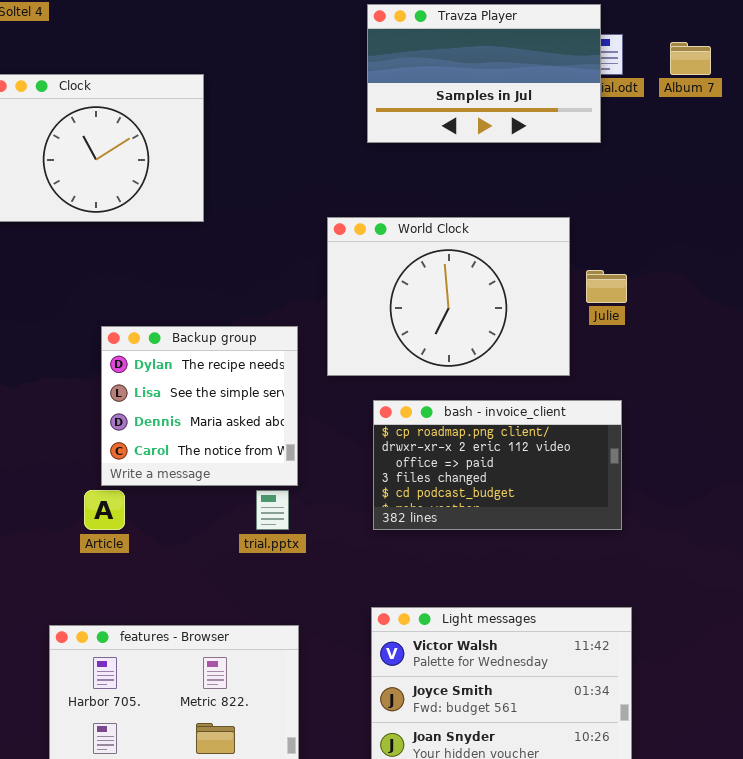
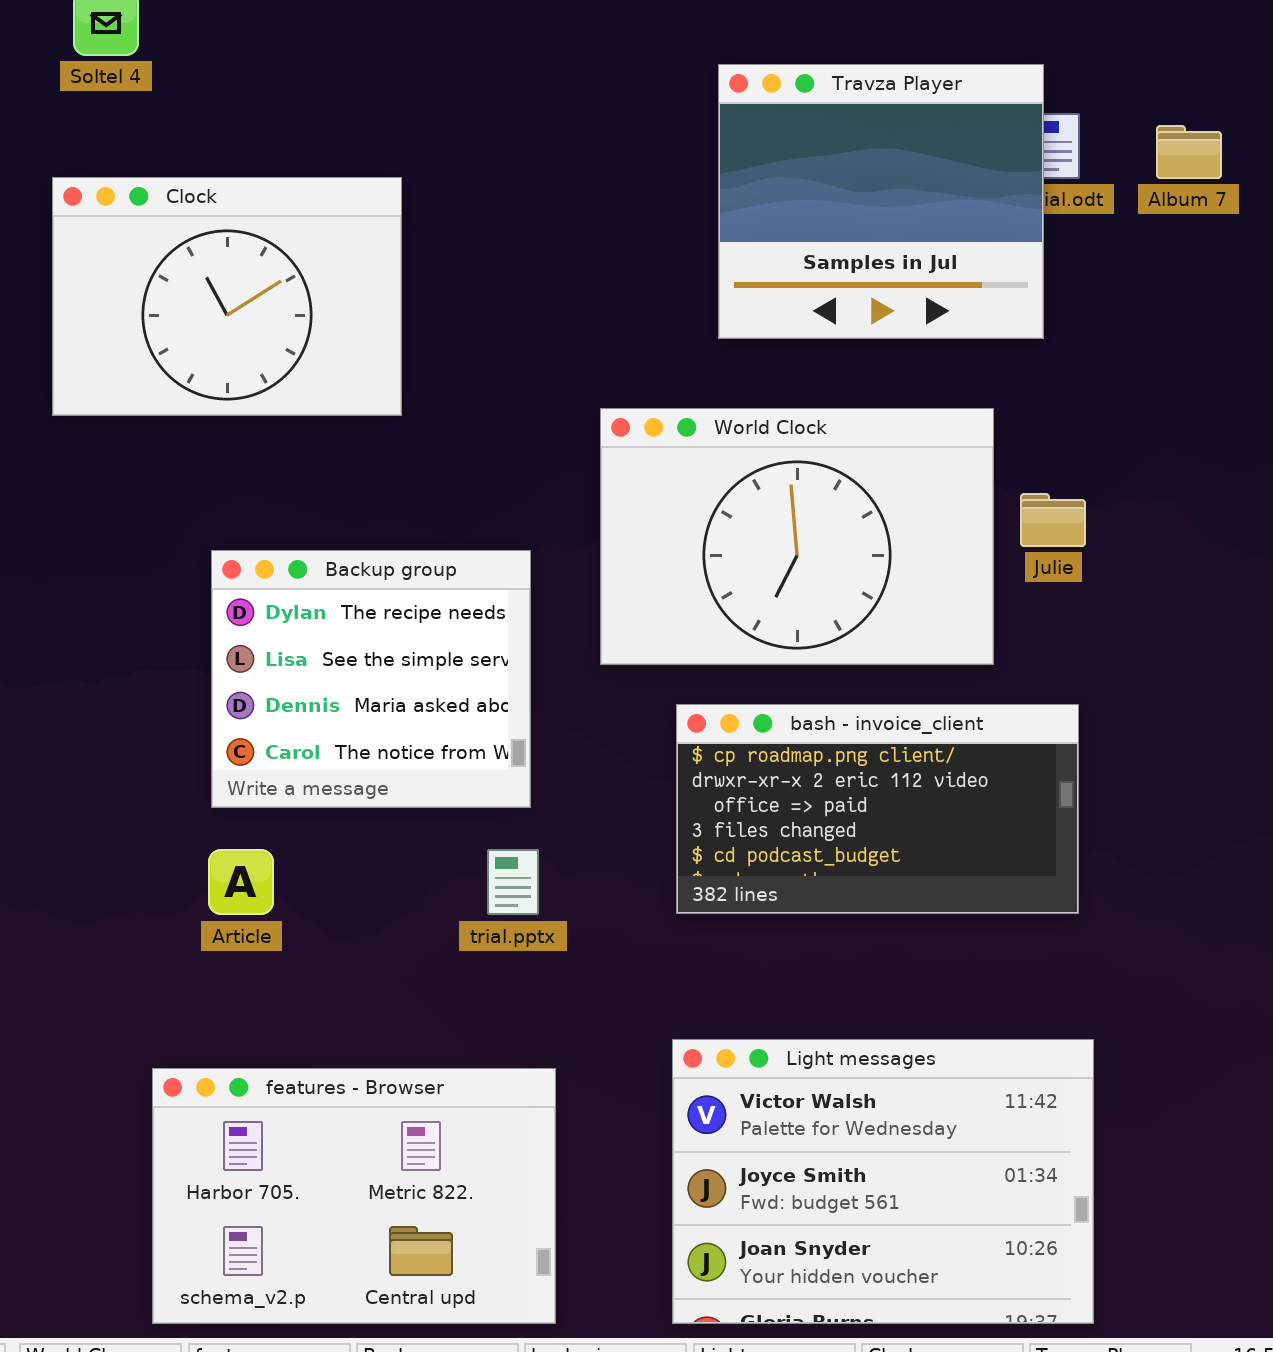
Travza Player: [367,4,601,143] -> [718,64,1044,339], resized
Backup group: [101,326,298,486] -> [211,550,531,808], moved

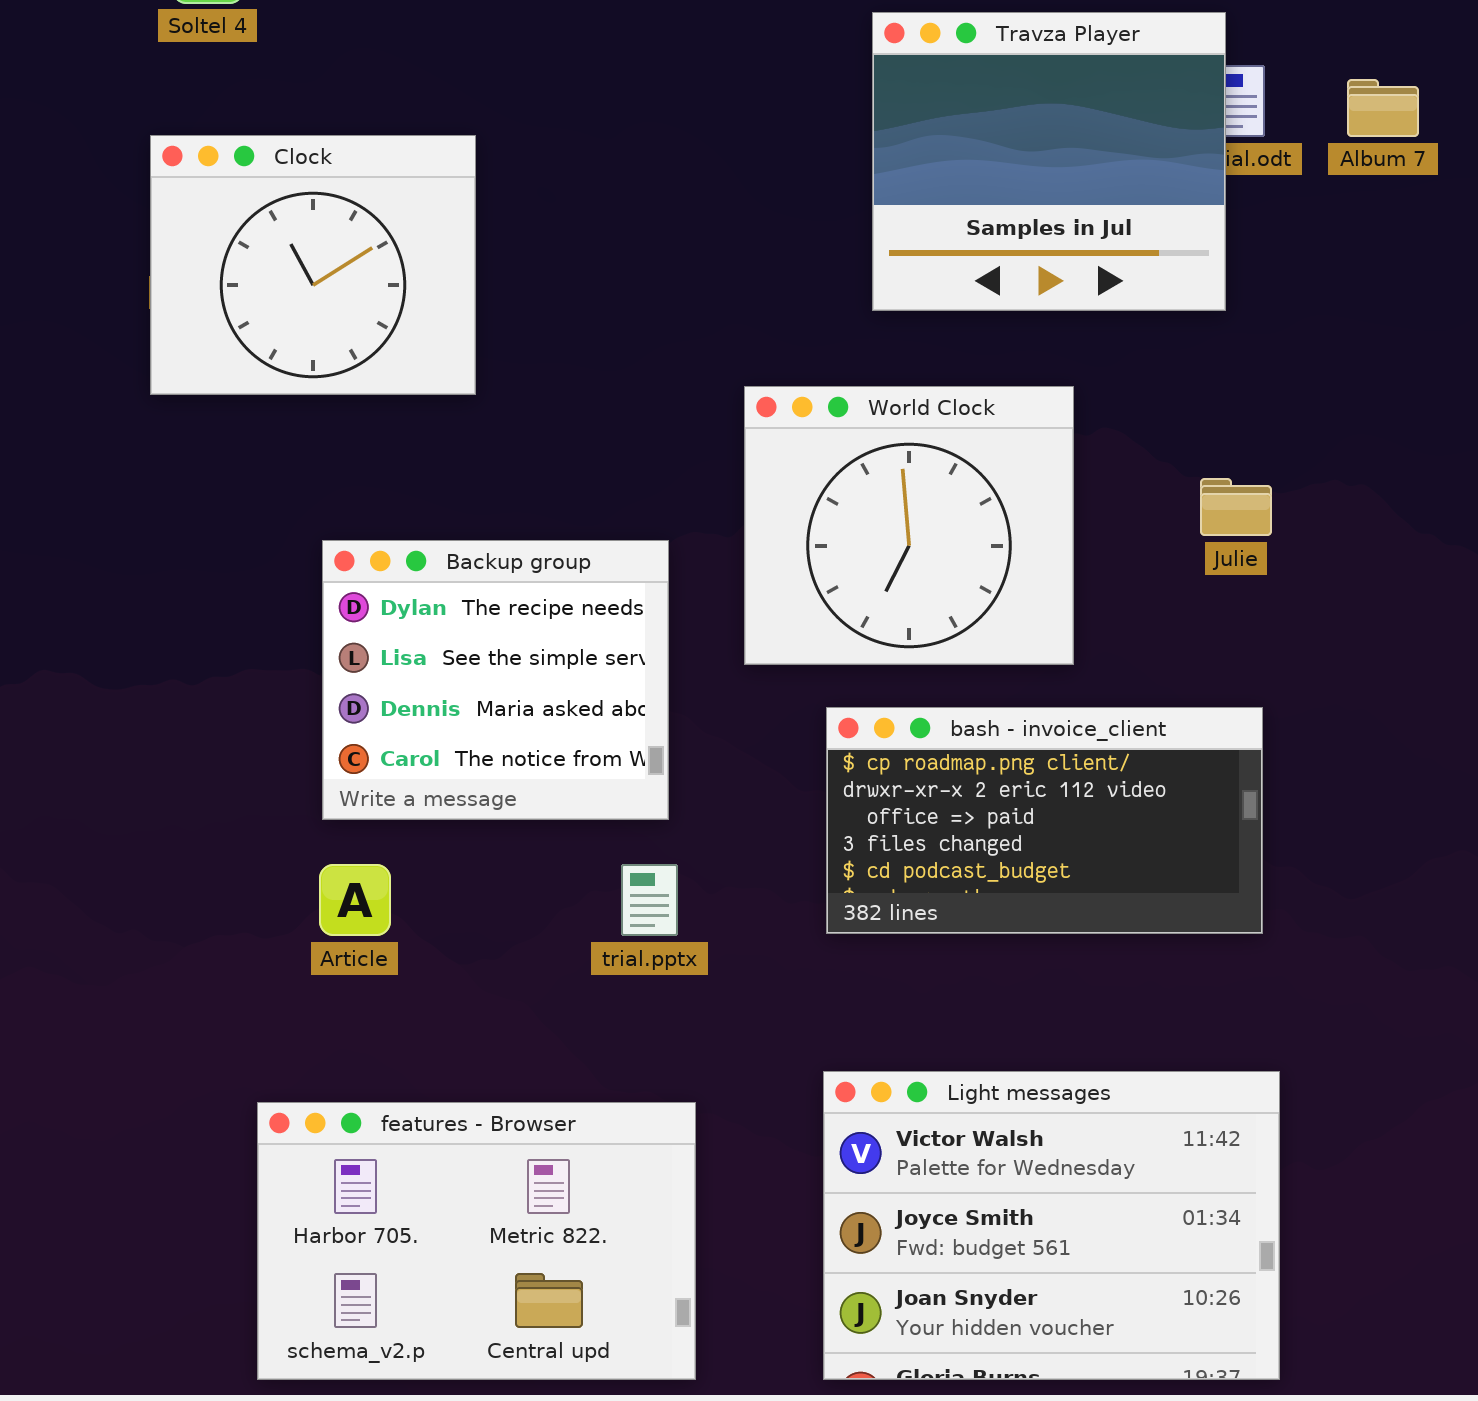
Clock: [52,177,402,416] -> [150,135,476,395], resized
World Clock: [600,408,994,665] -> [744,386,1074,665], resized

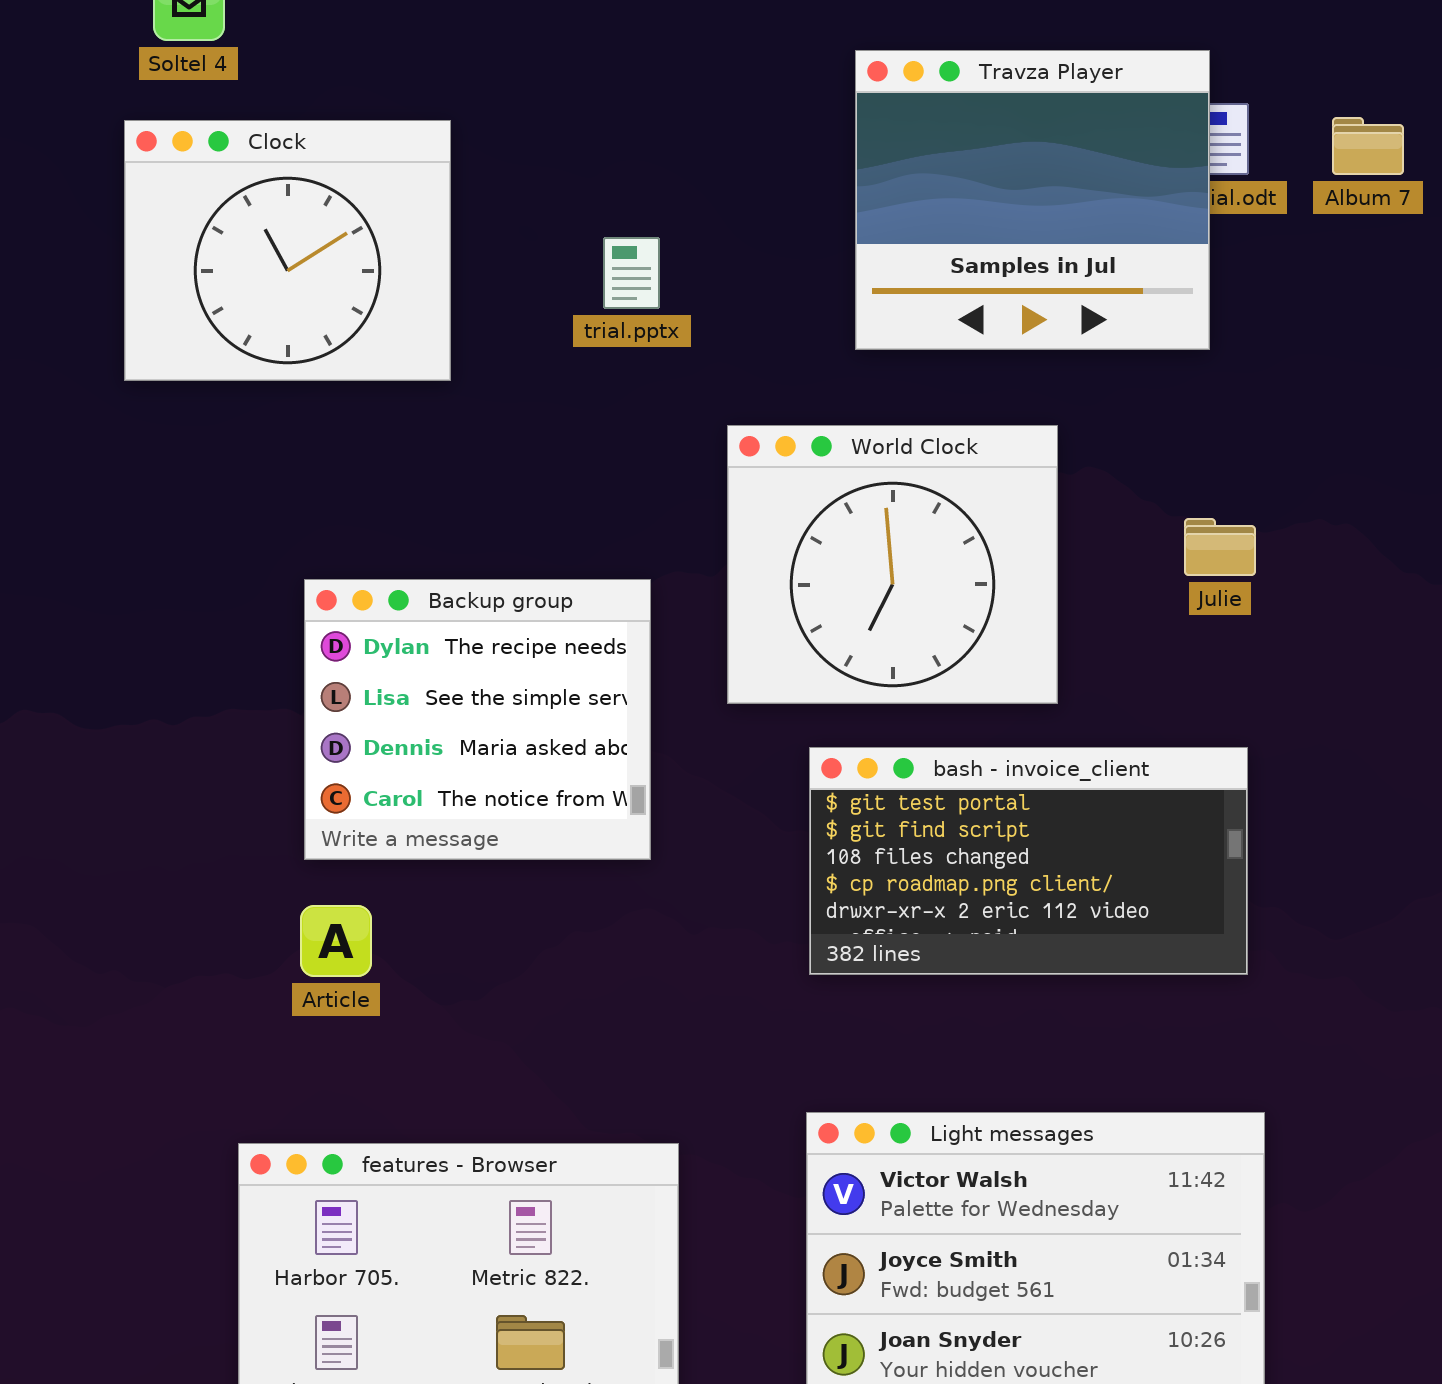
Clock: [150,135,476,395] -> [124,120,451,381], moved
bash - invoice_client: [826,707,1263,934] -> [809,747,1248,975], scrolled up 3 rows
trial.pptx: [621,864,678,936] -> [603,237,660,309], moved

